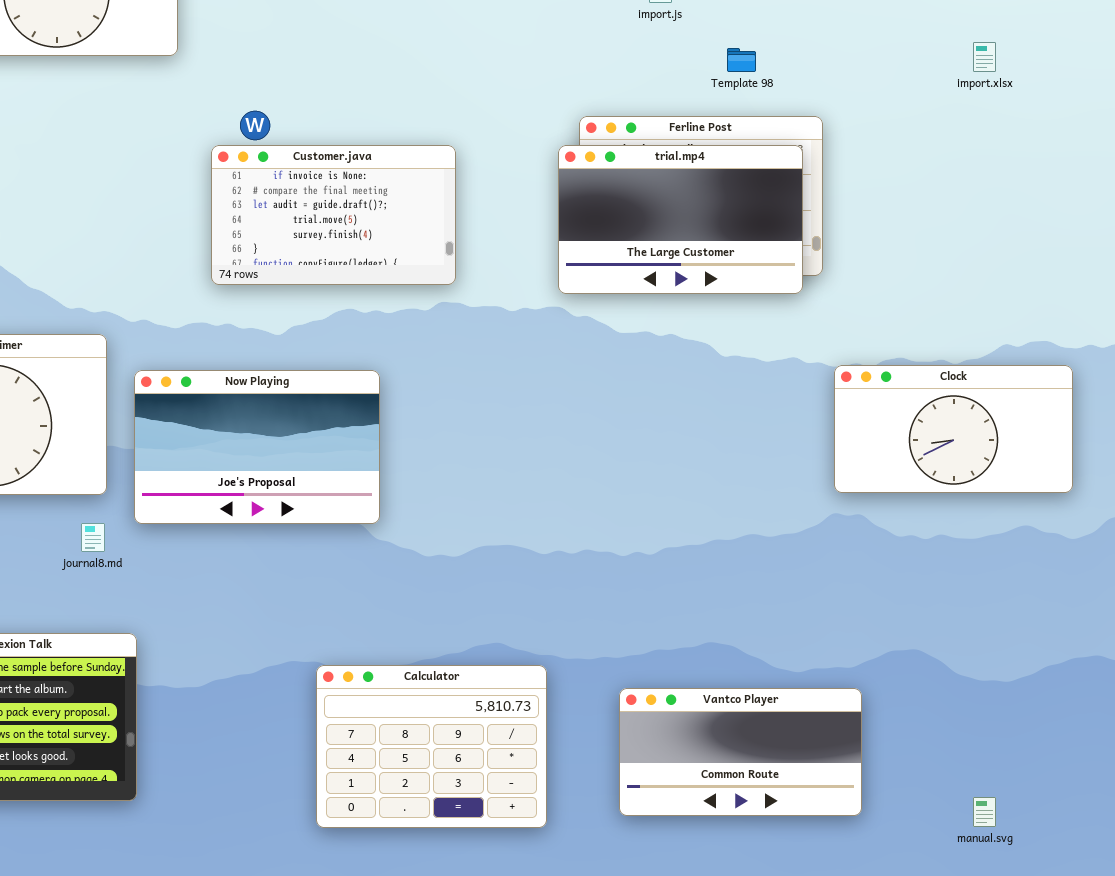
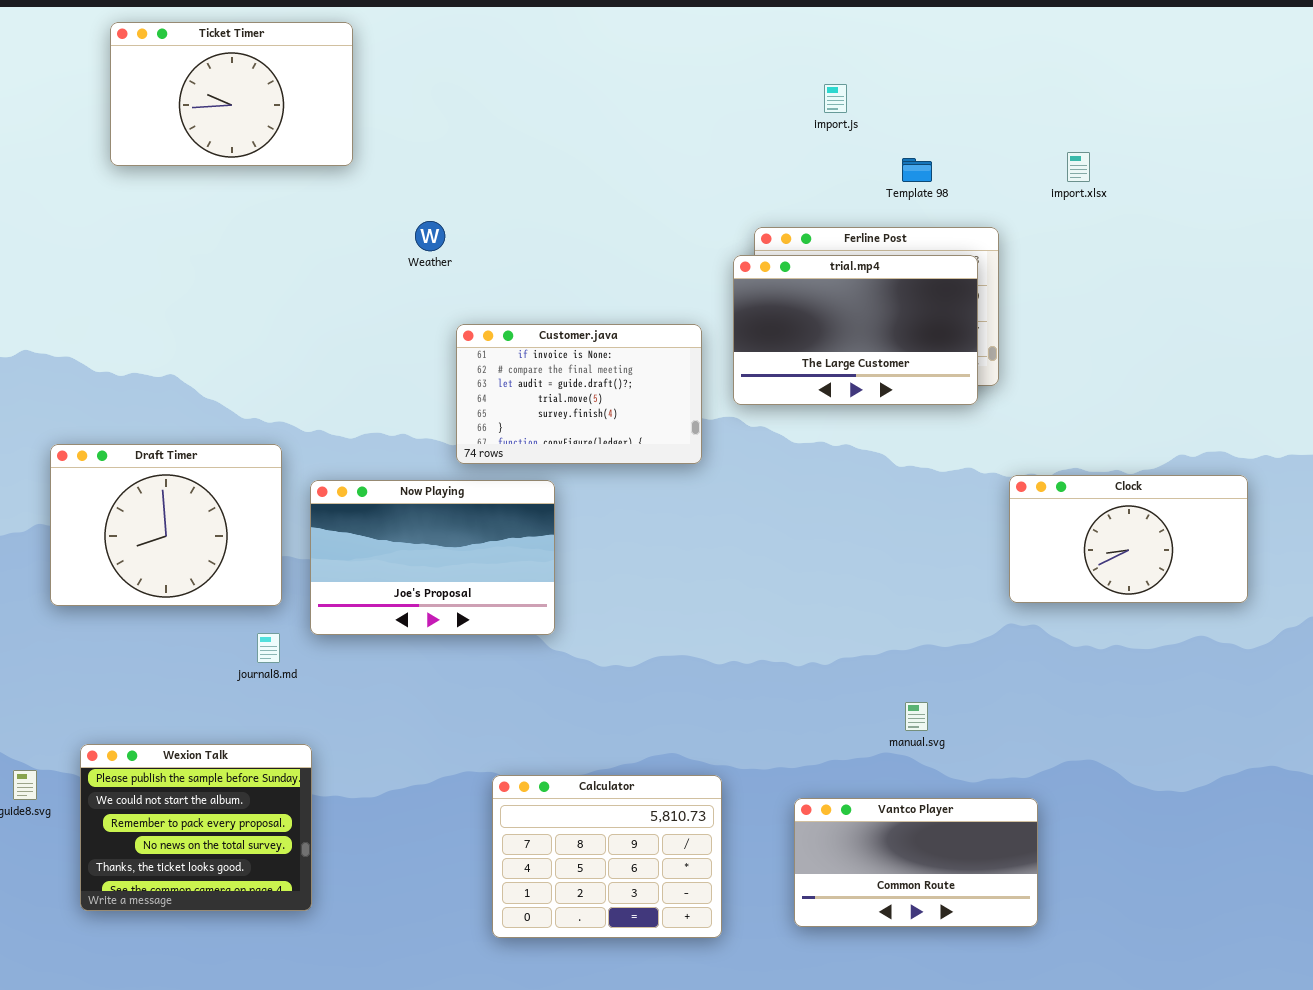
import.xlsx: [973,42,996,72] -> [1067,152,1090,182], moved
Customer.java: [211,145,456,285] -> [456,324,702,464], moved
manual.svg: [973,797,996,827] -> [905,702,928,731], moved

